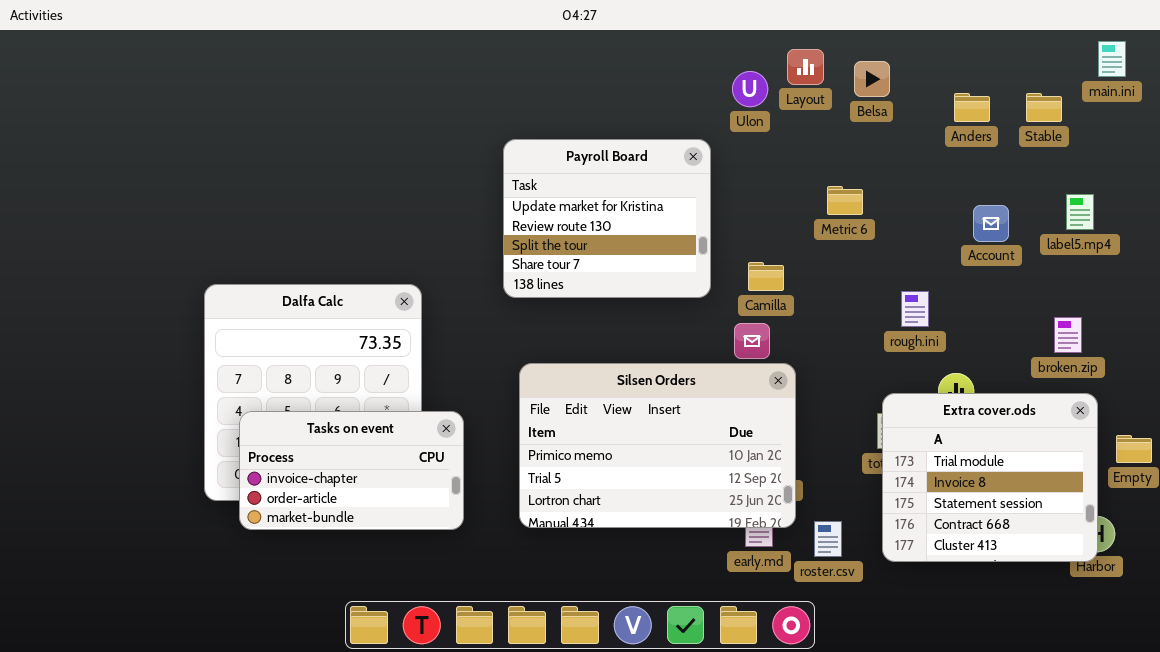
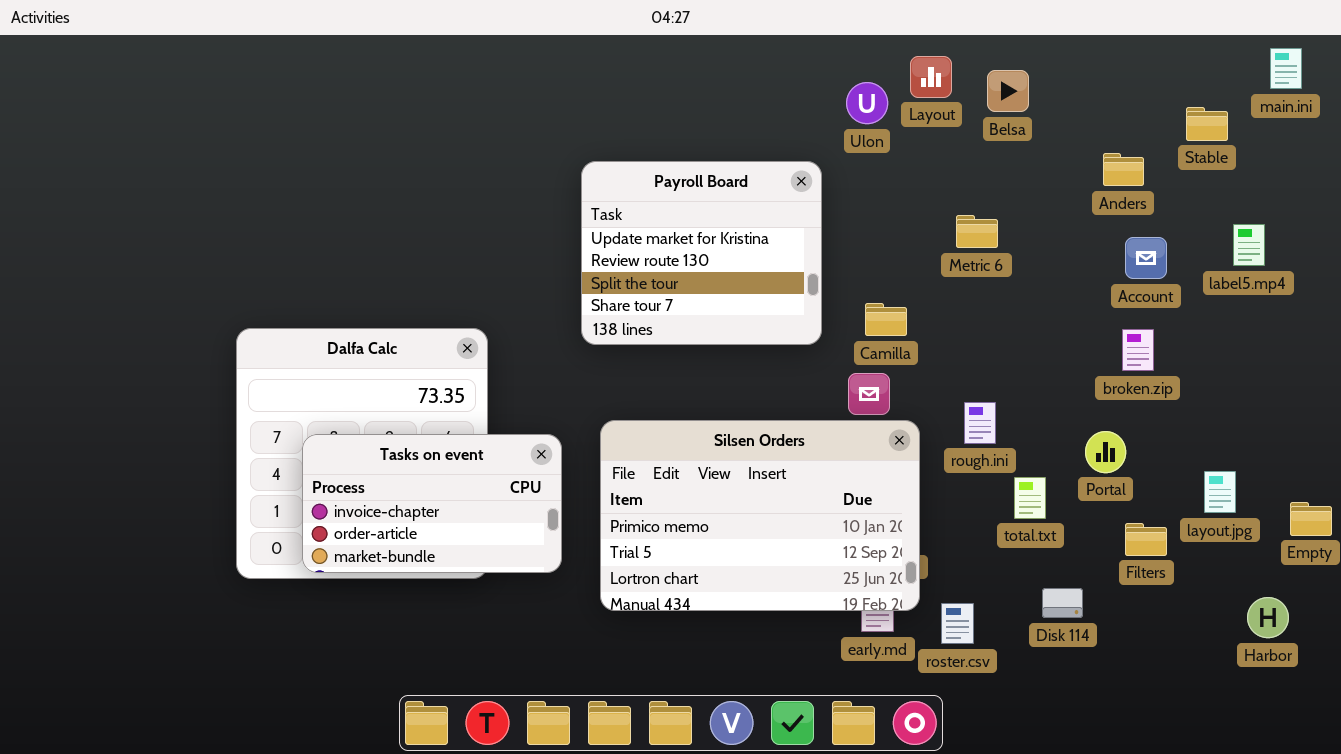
Anders: [954,93,990,122] -> [1103,153,1144,186], moved
rough.ini: [901,291,929,327] -> [964,402,996,444], moved
broken.zip: [1054,317,1082,353] -> [1122,329,1154,371], moved
Extra cover.ods: [882,393,1098,562] -> none, closed
Tasks on event: [239,411,464,530] -> [302,434,562,573], moved

